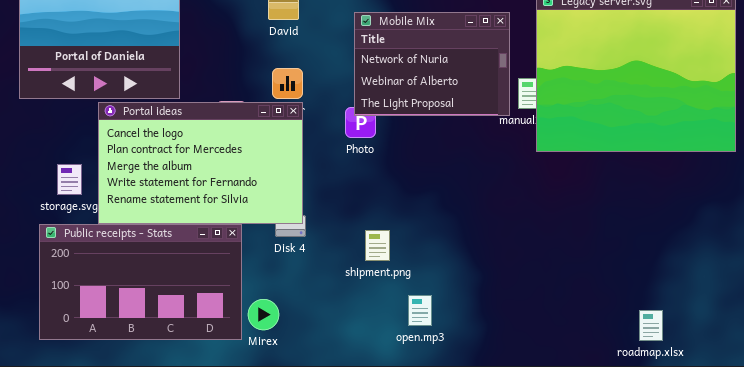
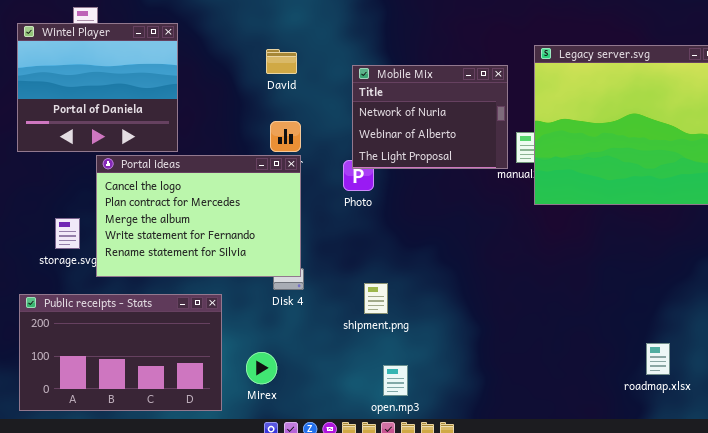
Public receipts - Stats: [39,224,242,340] -> [19,294,222,411], moved
open.mp3: [408,295,432,326] -> [383,365,408,396], moved
roadmap.xlsx: [639,310,663,341] -> [646,343,670,375], moved

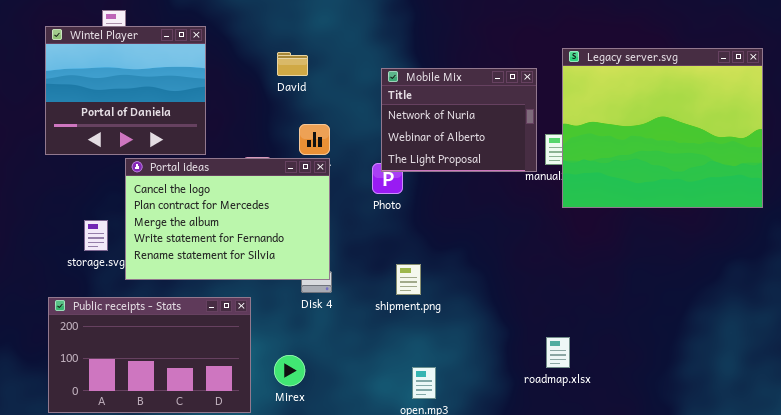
David: [266,49,297,74] -> [277,52,308,76], moved
shipment.png: [364,283,388,314] -> [396,264,421,295], moved
roadmap.xlsx: [646,343,670,375] -> [546,337,570,368], moved

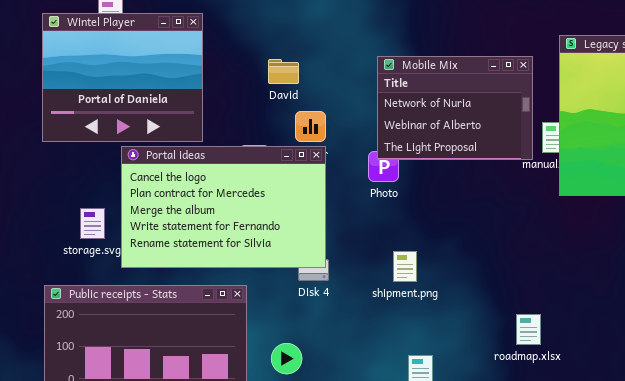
David: [277,52,308,76] -> [268,59,299,84], moved
roadmap.xlsx: [546,337,570,368] -> [516,314,541,345], moved

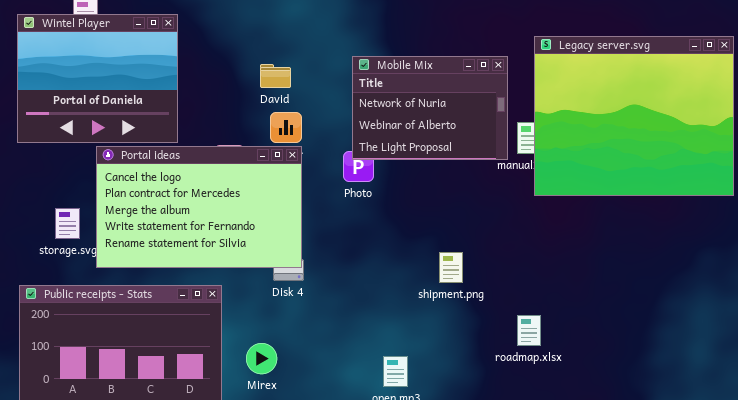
David: [268,59,299,84] -> [260,64,291,88], moved
shipment.png: [393,251,417,282] -> [439,252,463,283], moved
roadmap.xlsx: [516,314,541,345] -> [517,315,541,346], moved

